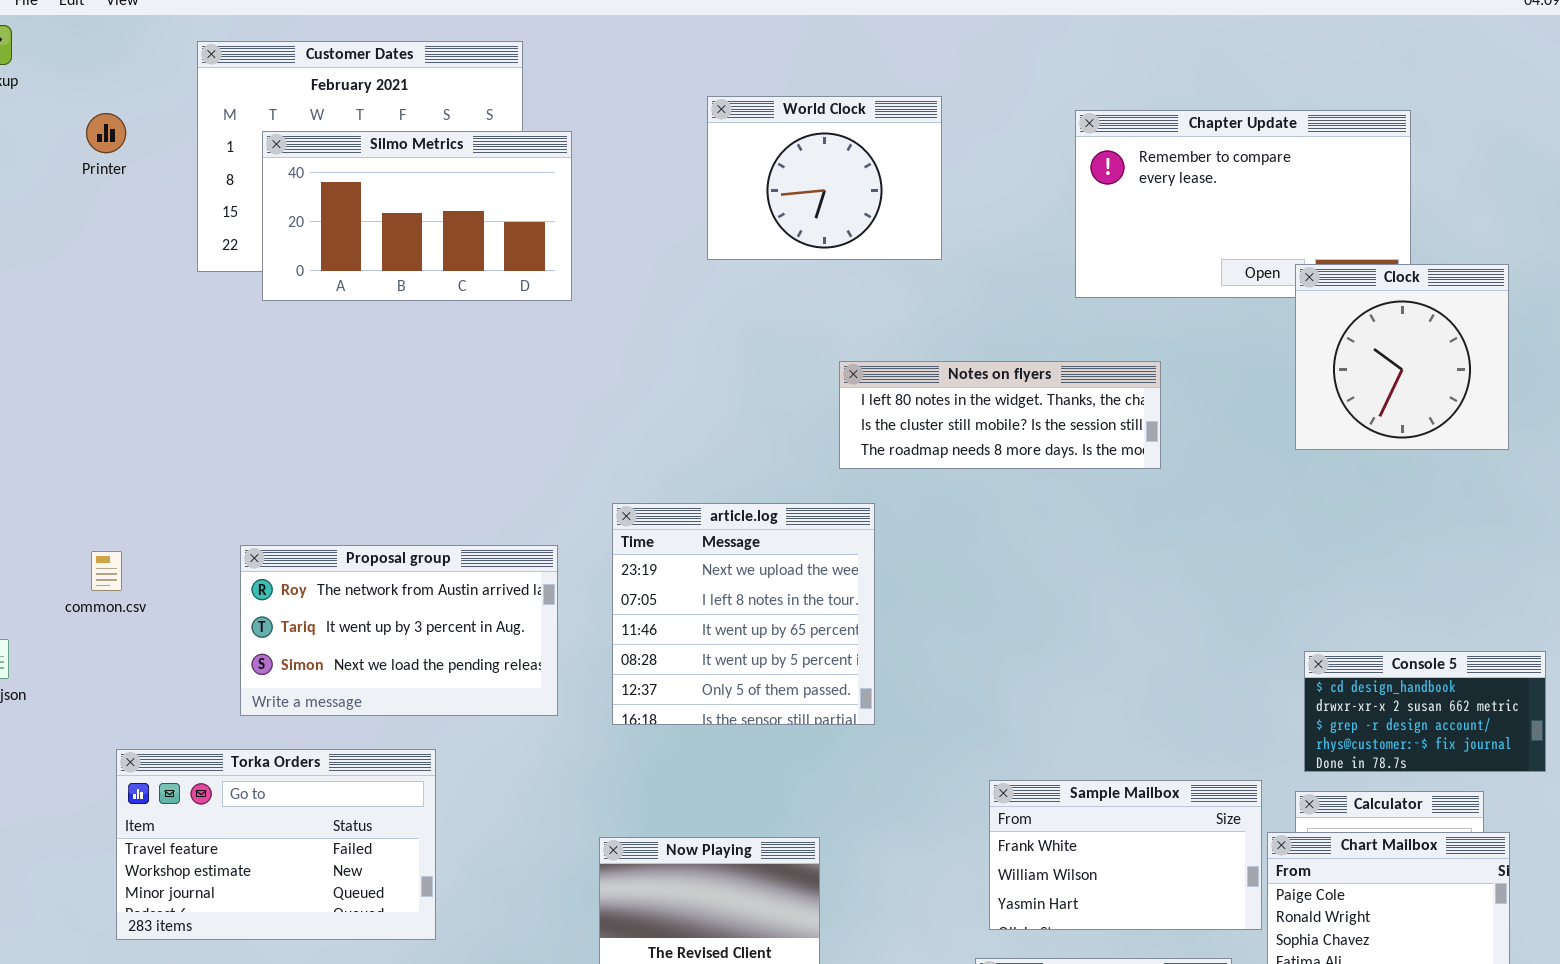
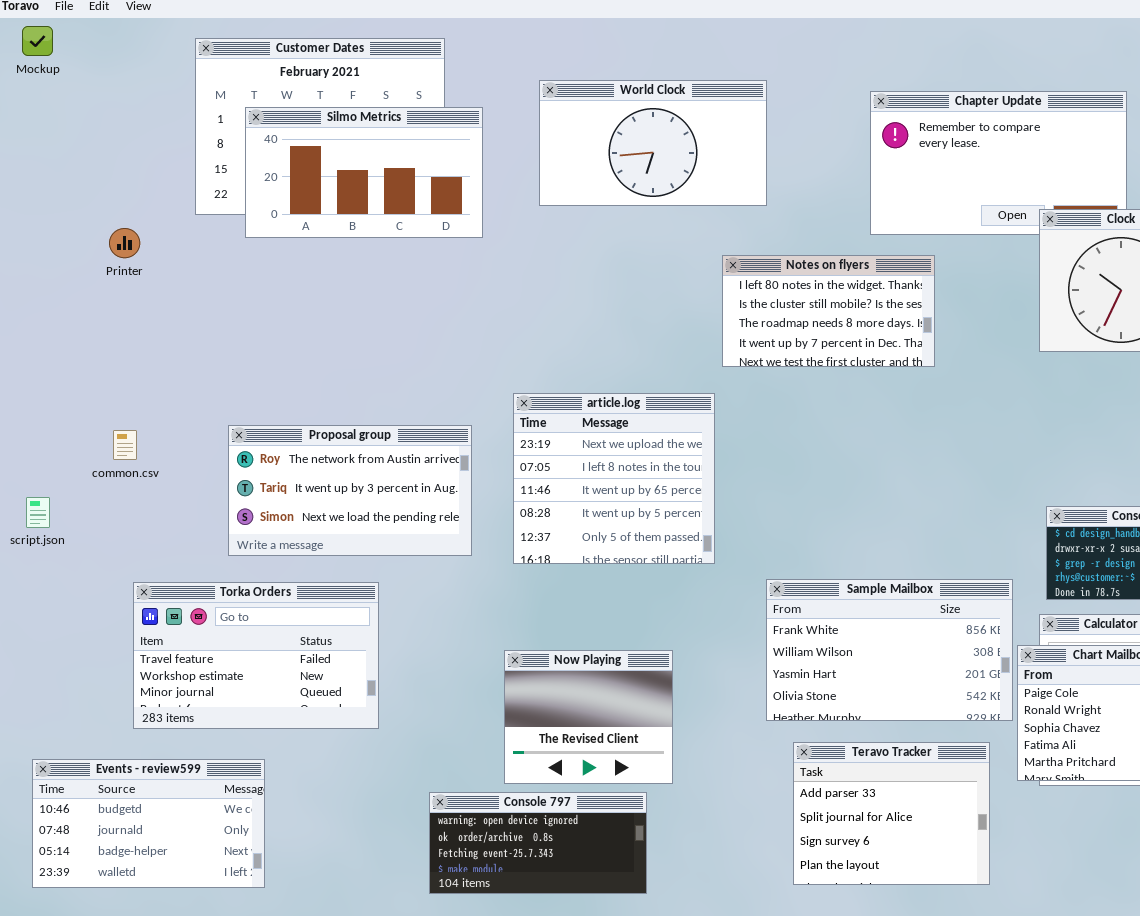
World Clock: [707,96,942,260] -> [539,80,767,206], resized
Printer: [86,113,126,153] -> [109,228,140,258], moved
Notes on flyers: [839,361,1161,469] -> [722,255,935,367], resized
Sample Mailbox: [989,780,1262,930] -> [766,579,1013,721], resized

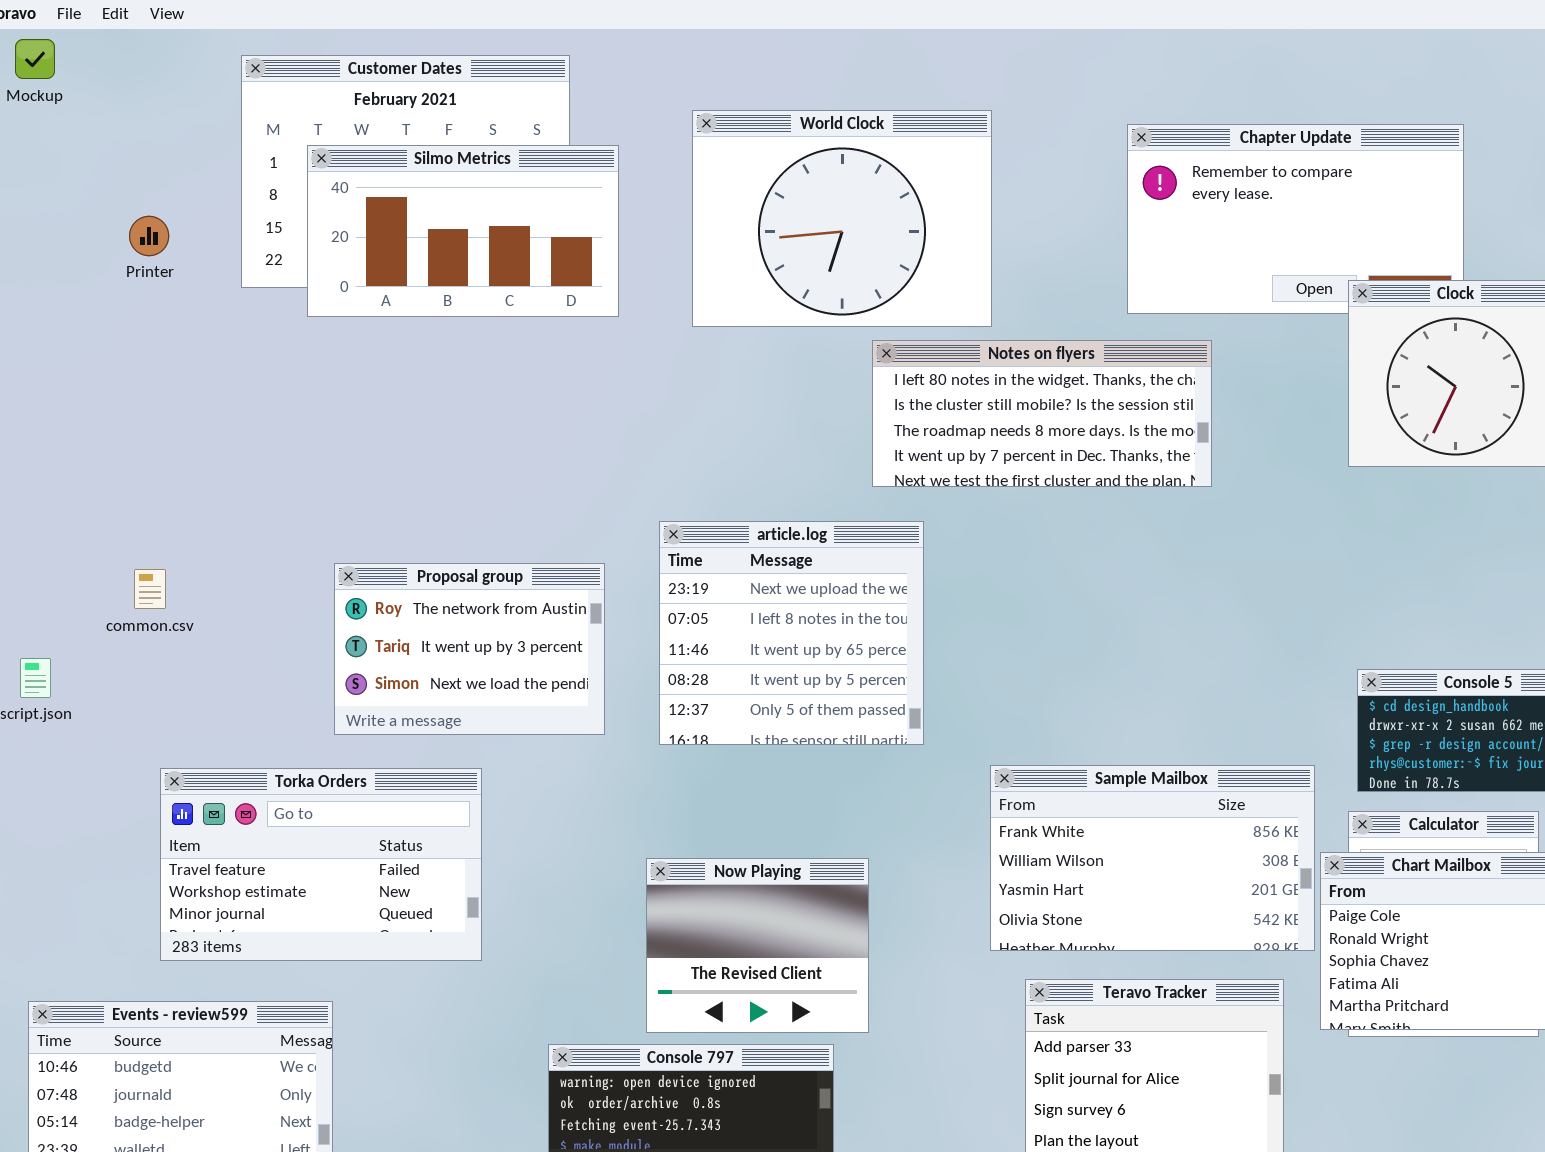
World Clock: [539,80,767,206] -> [692,110,992,327], resized
Printer: [109,228,140,258] -> [129,216,169,256], moved
Notes on flyers: [722,255,935,367] -> [872,340,1212,487], resized
Proposal group: [228,425,472,556] -> [334,563,605,735], resized

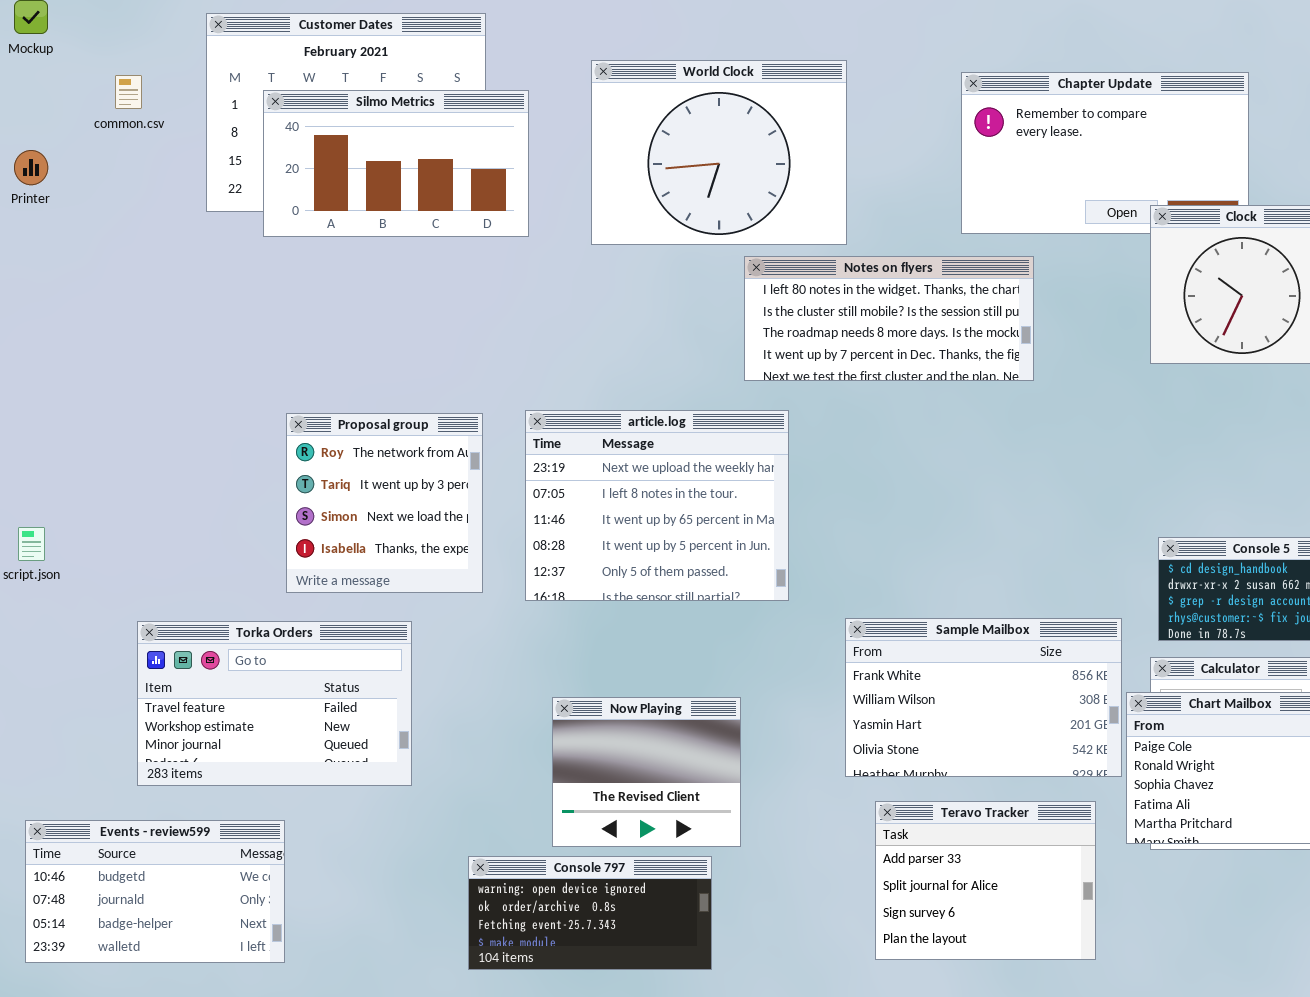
Printer: [129,216,169,256] -> [14,150,48,185], moved
article.log: [659,521,924,745] -> [525,410,789,601], resized
Proposal group: [334,563,605,735] -> [286,413,483,593], resized
common.csv: [134,569,166,609] -> [115,75,142,109], moved

